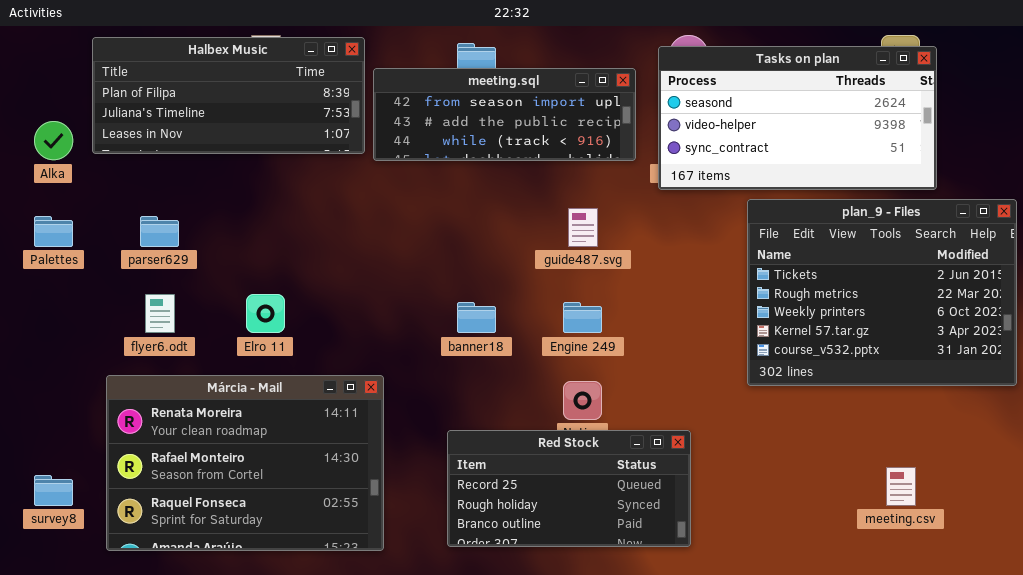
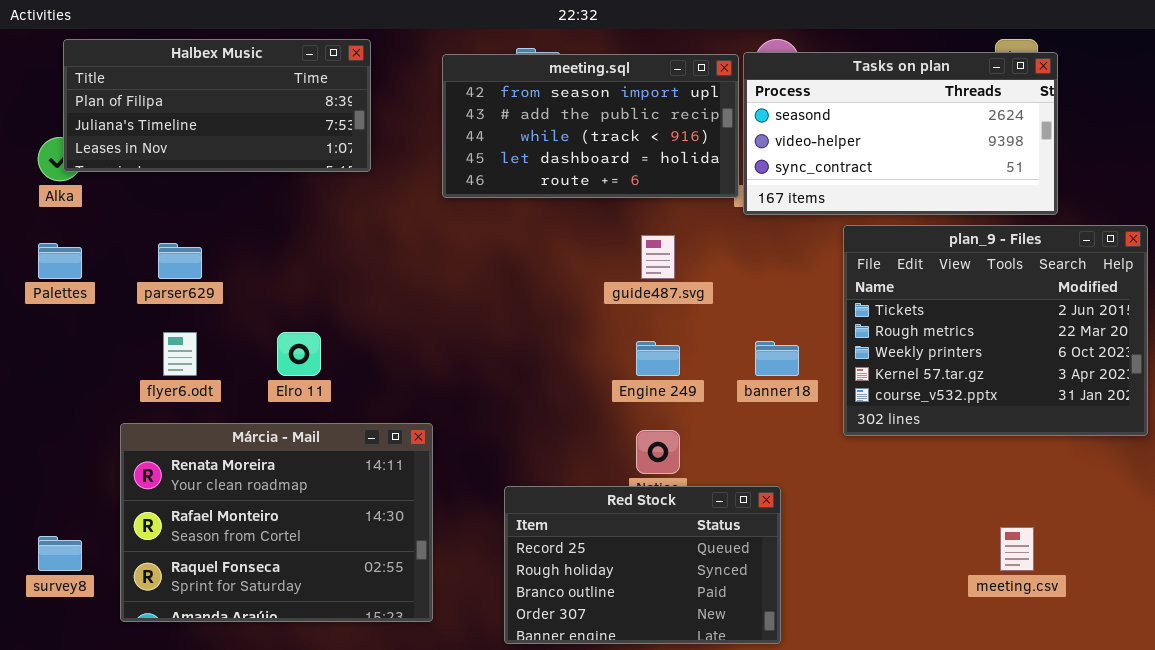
Halbex Music: [92,37,365,154] -> [63,39,371,172], moved
meeting.sql: [373,68,636,161] -> [442,54,739,198], moved, resized
banner18: [457,302,496,333] -> [755,341,799,376], moved
Red Stock: [447,430,691,547] -> [504,486,781,644], resized

